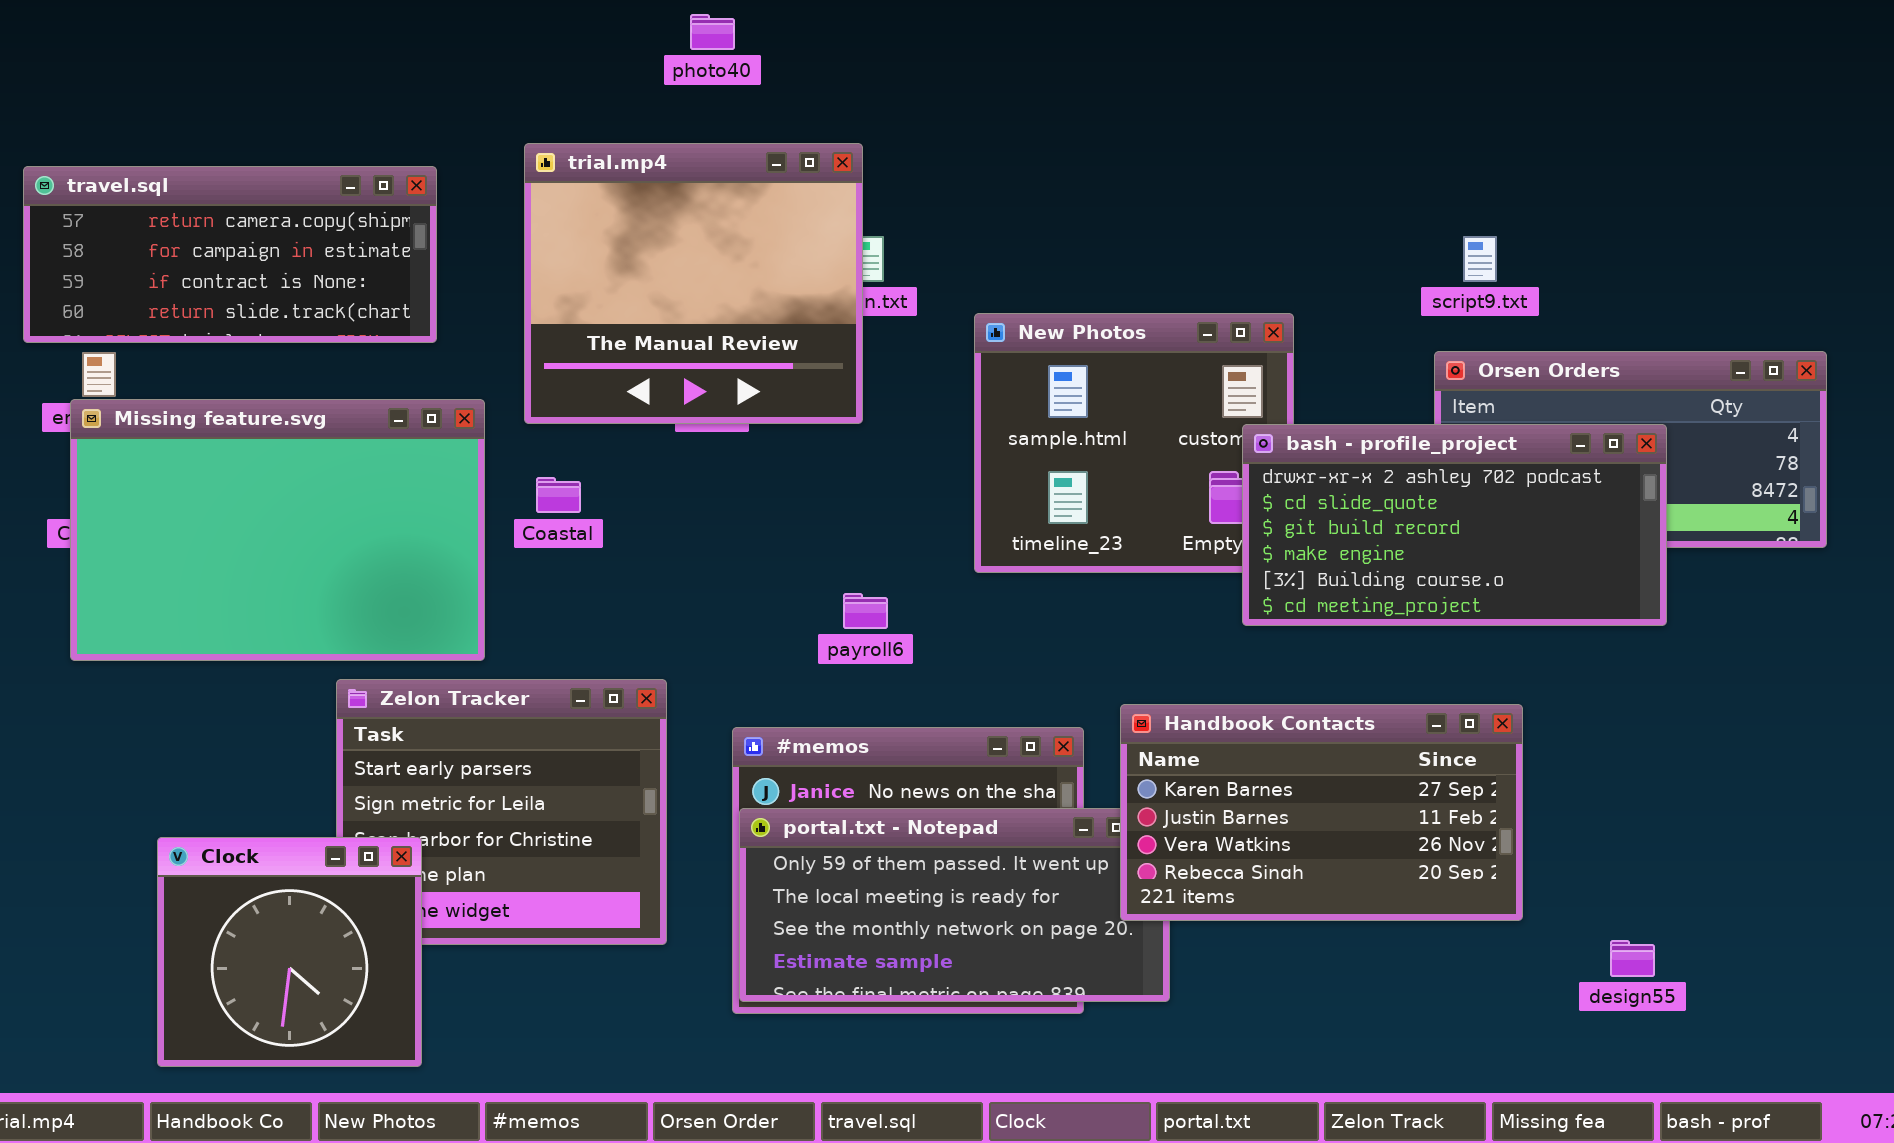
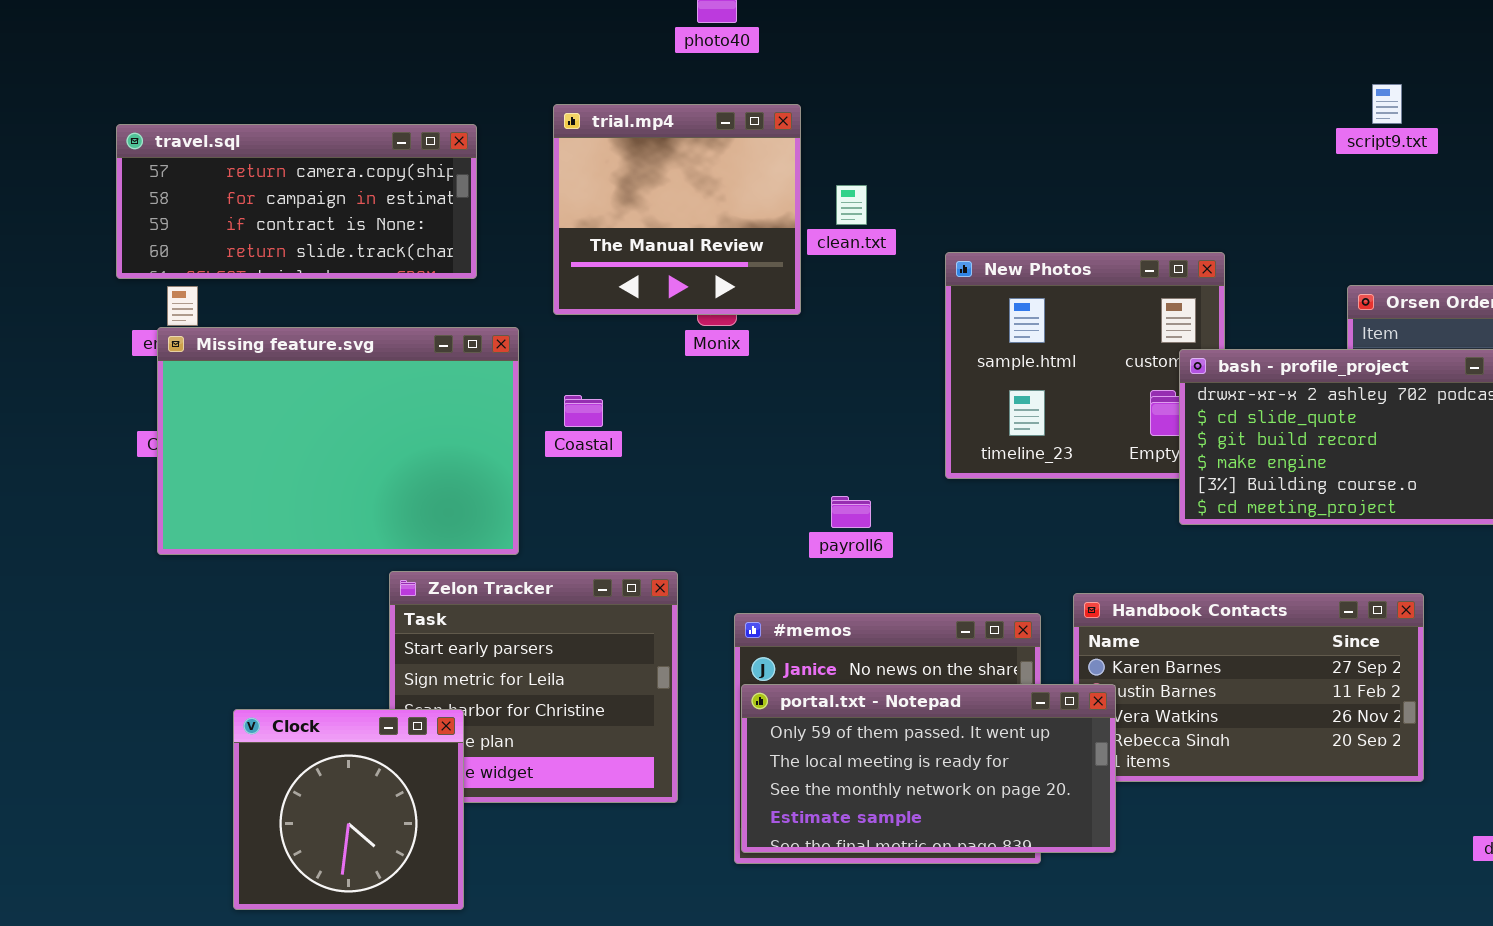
trial.mp4: [524,143,863,424] -> [553,104,801,315], resized
script9.txt: [1463,236,1497,282] -> [1372,84,1402,124], moved
portal.txt - Notepad: [739,808,1170,1002] -> [741,684,1116,853], raised

